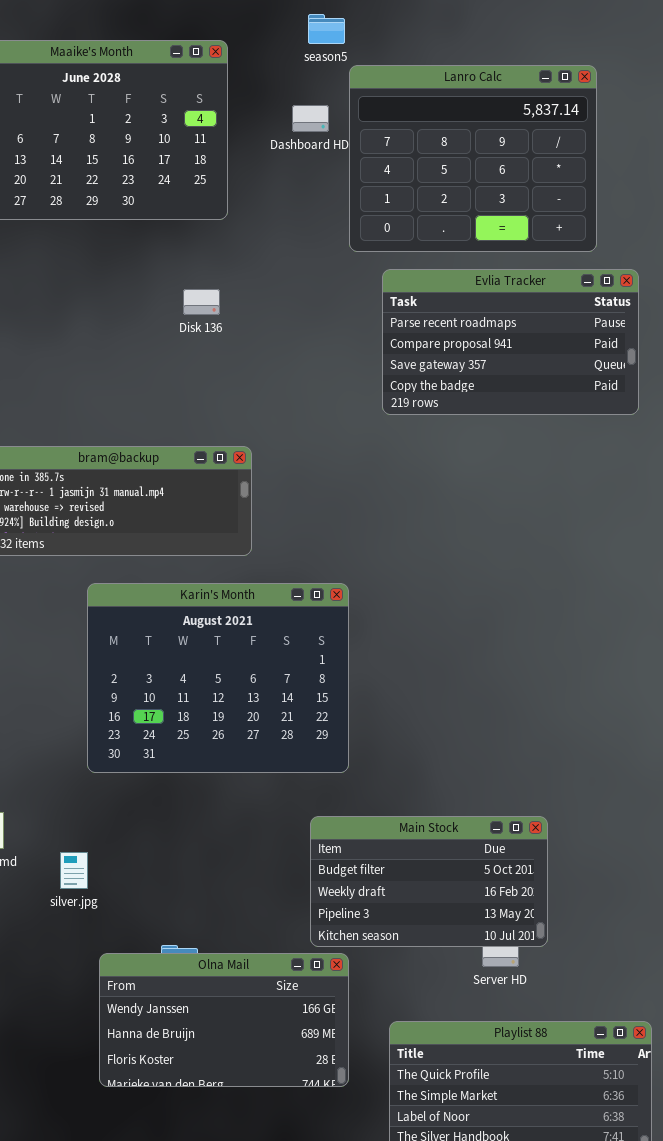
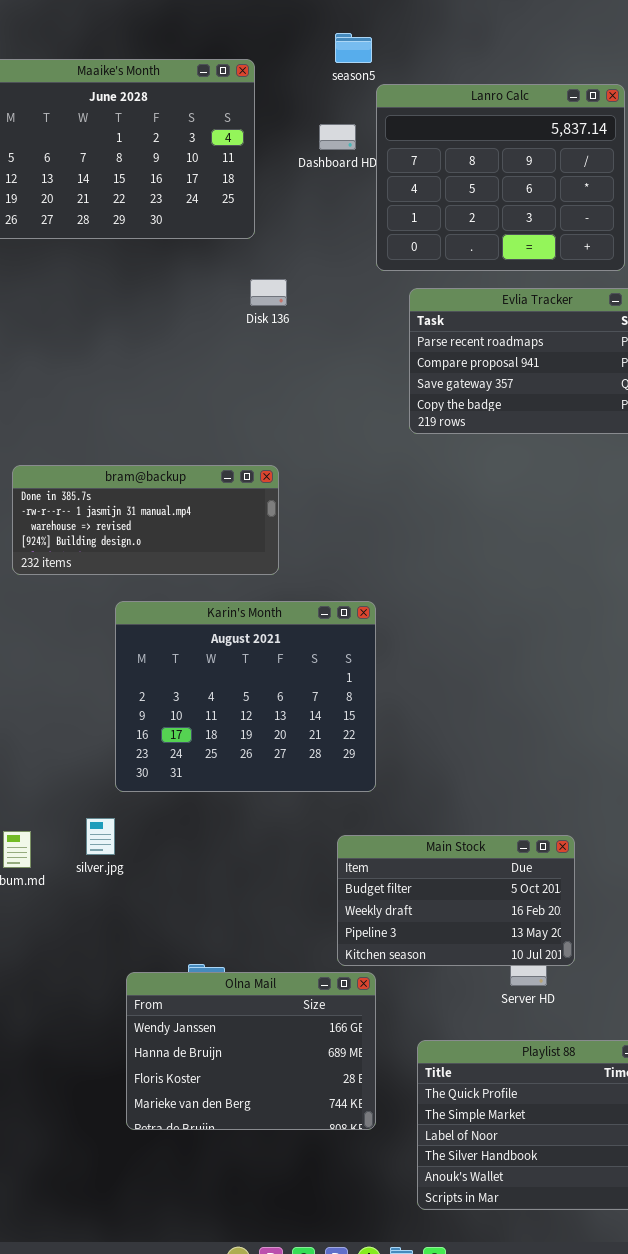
Disk 136: [183,289,220,315] -> [250,279,287,306], moved
silver.jpg: [60,852,88,889] -> [86,818,115,855], moved
Olna Mail: [99,953,349,1087] -> [126,972,376,1130], resized

